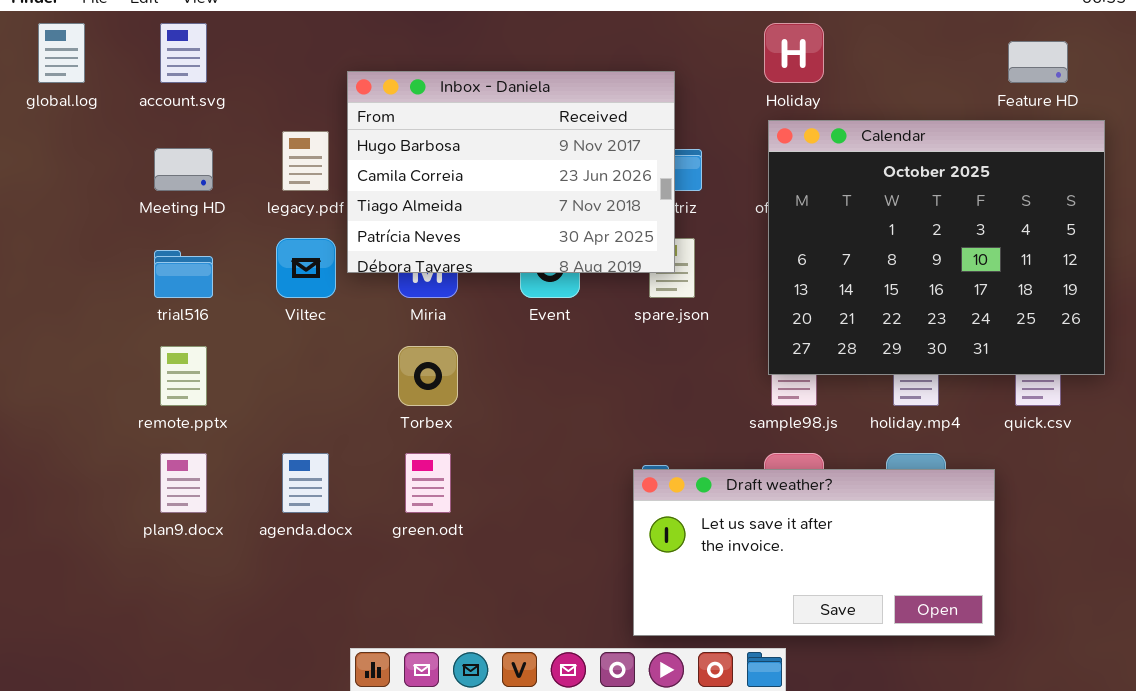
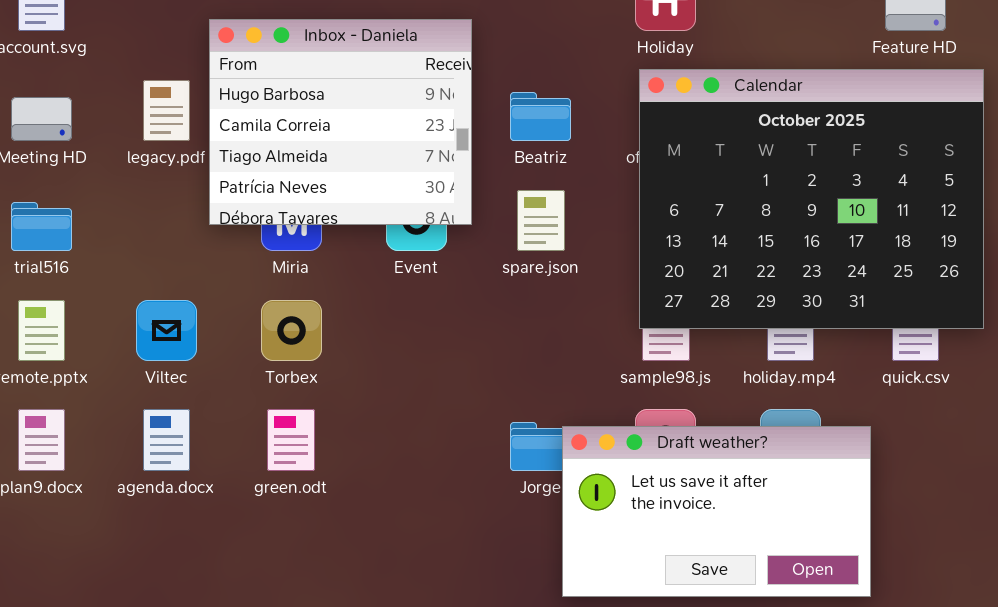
Inbox - Daniela: [347,71,675,273] -> [209,19,472,225], resized
Viltec: [276,238,336,298] -> [136,300,197,361], moved
Draft weather?: [633,469,995,636] -> [562,426,871,597], resized

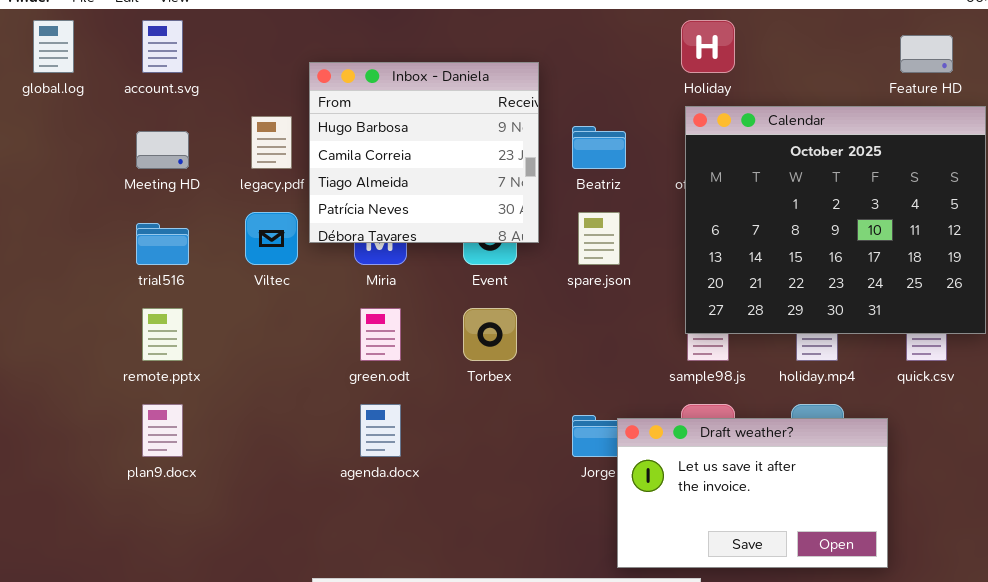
Viltec: [136,300,197,361] -> [245,212,298,265], moved
Torbex: [261,300,322,361] -> [463,308,517,361], moved
agenda.docx: [143,409,190,471] -> [360,404,401,457], moved
green.odt: [267,409,315,471] -> [360,308,401,361], moved

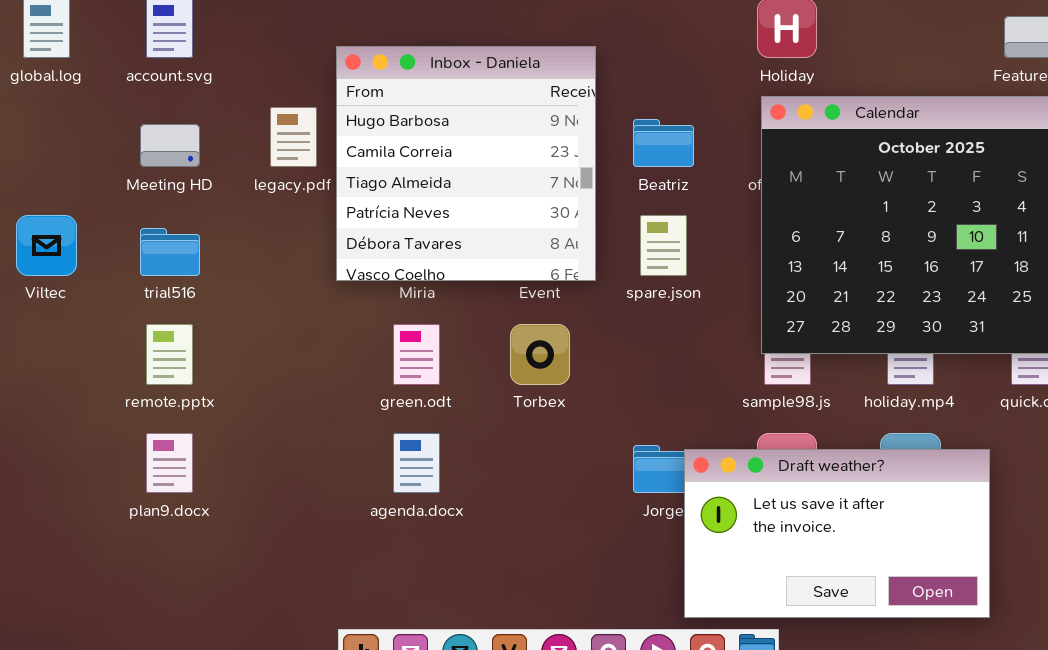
Inbox - Daniela: [309,62,539,243] -> [336,46,596,281], resized
Viltec: [245,212,298,265] -> [16,215,77,276], moved

